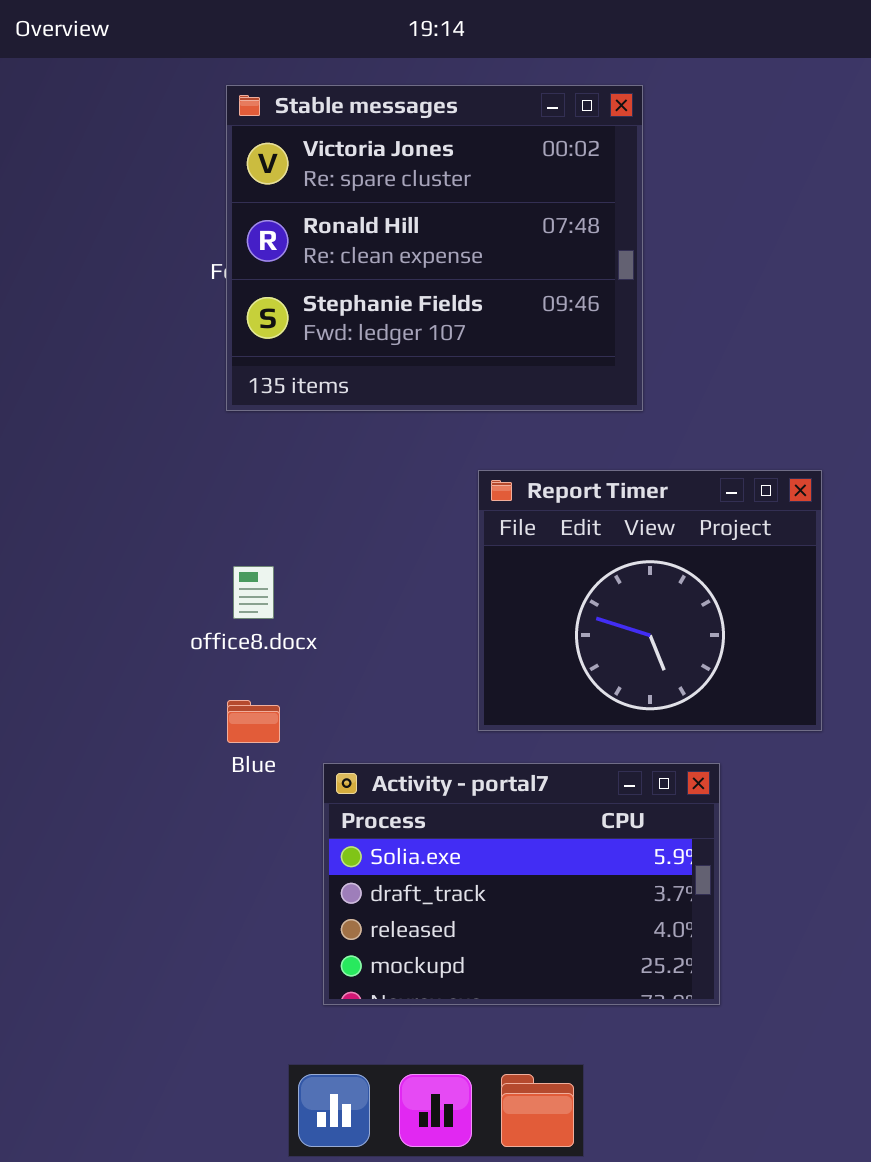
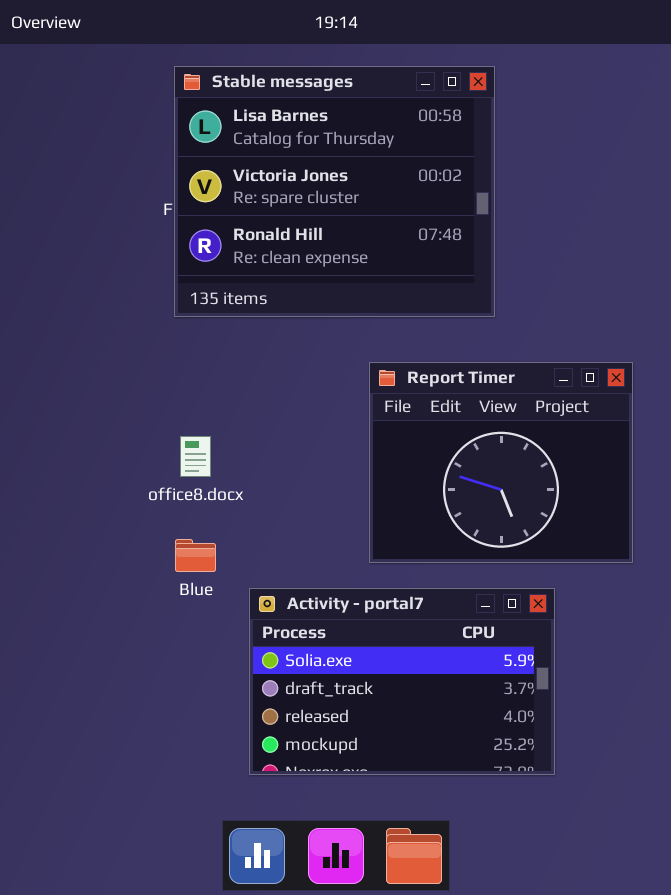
Stable messages: [226,85,643,411] -> [174,66,495,317], scrolled up 1 row

